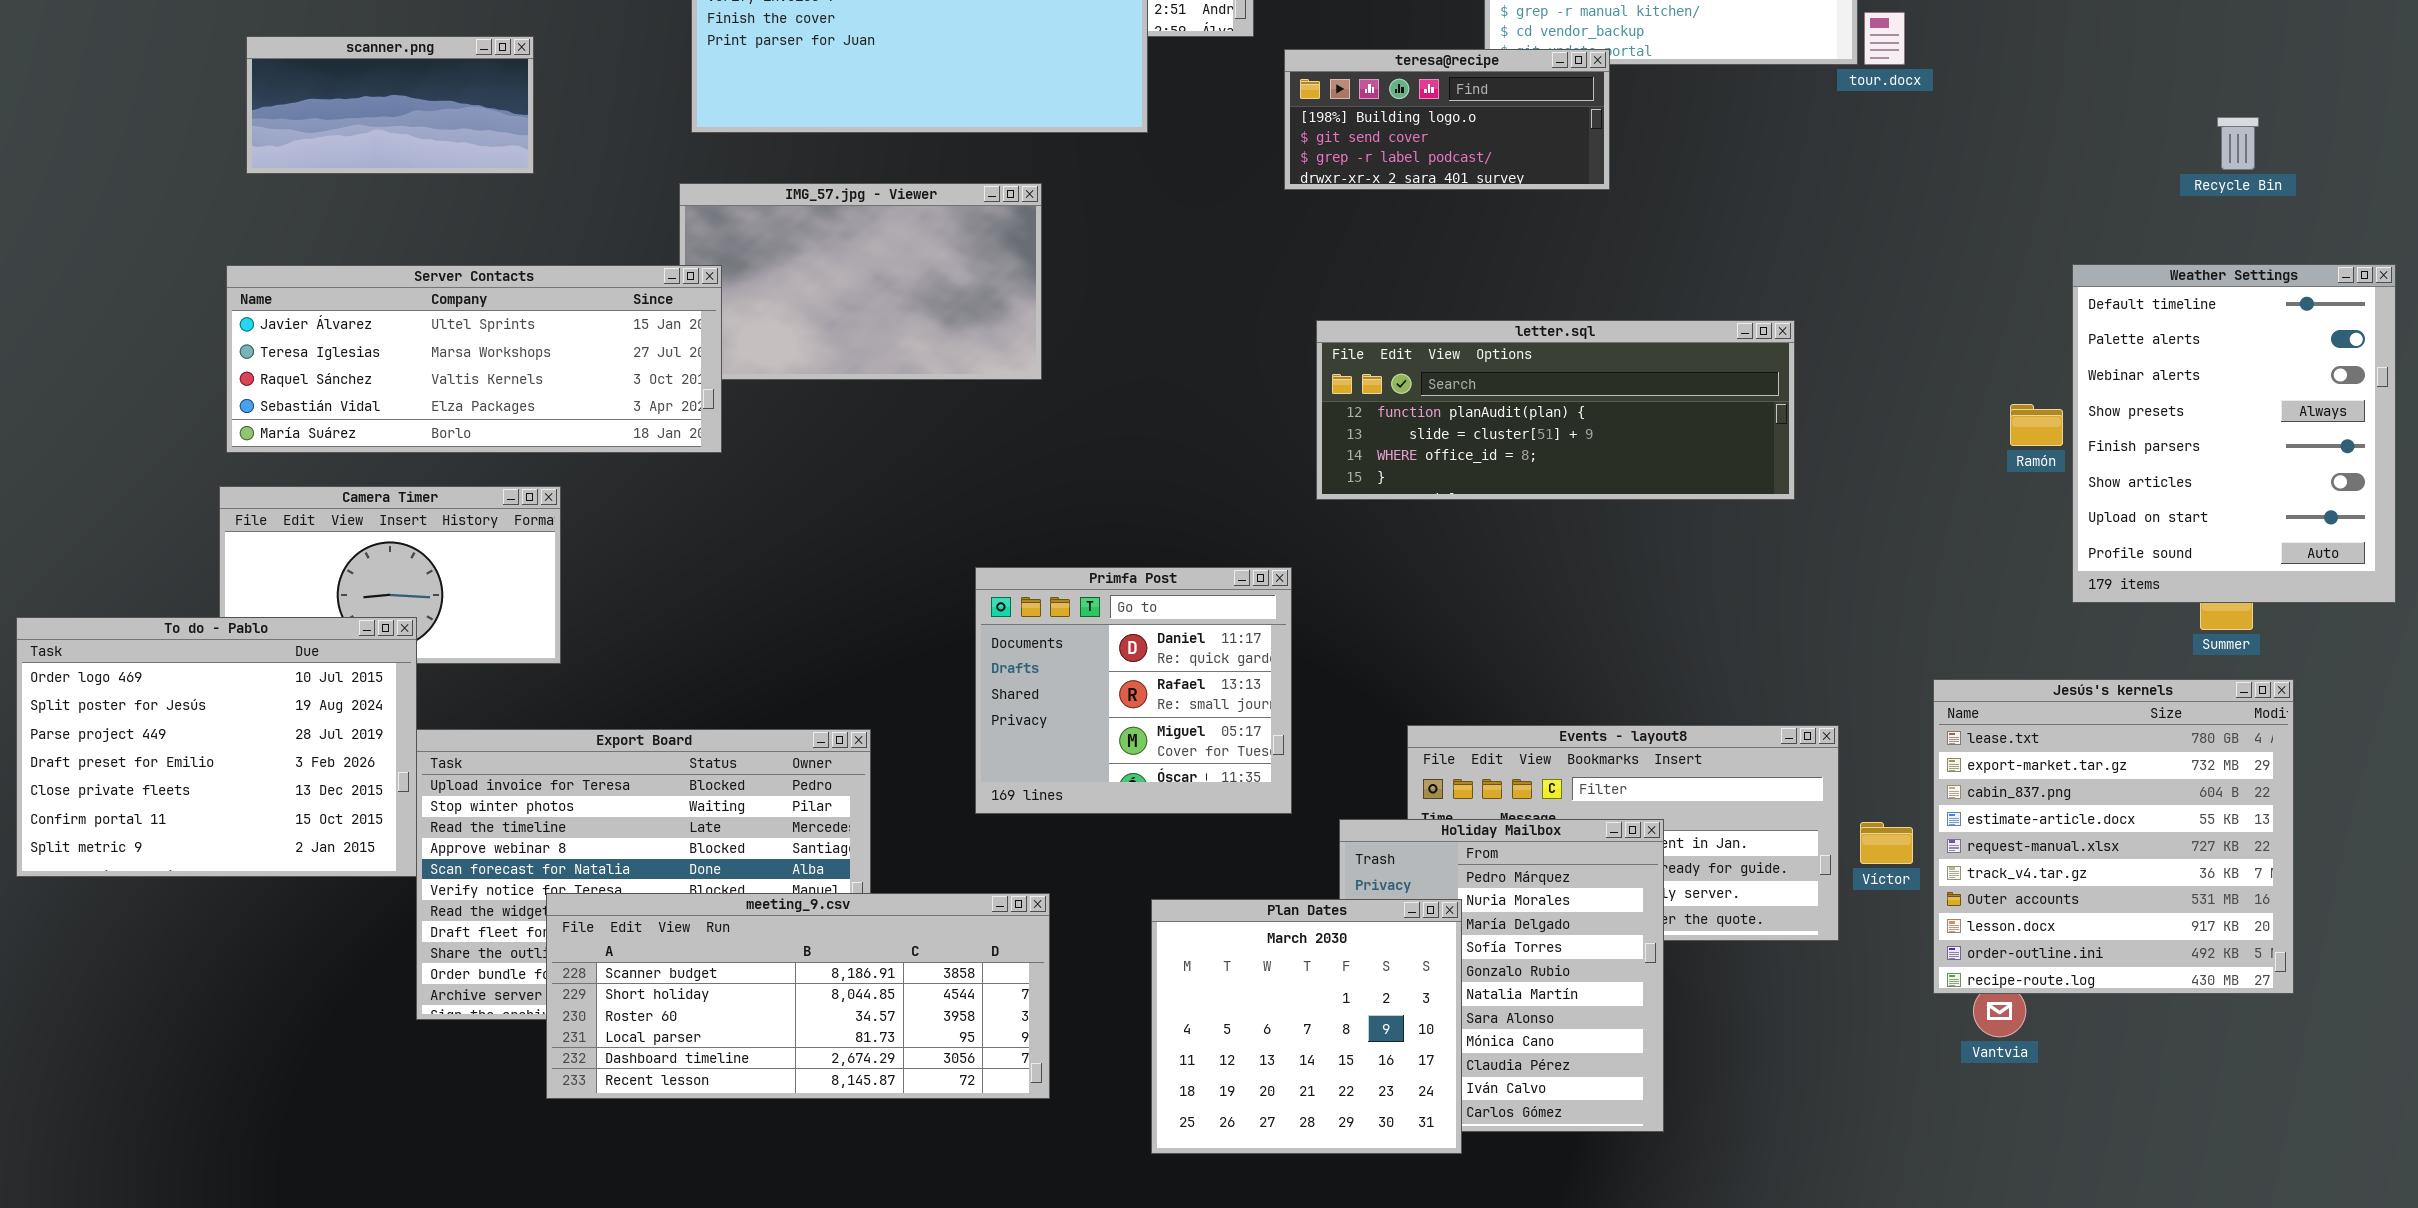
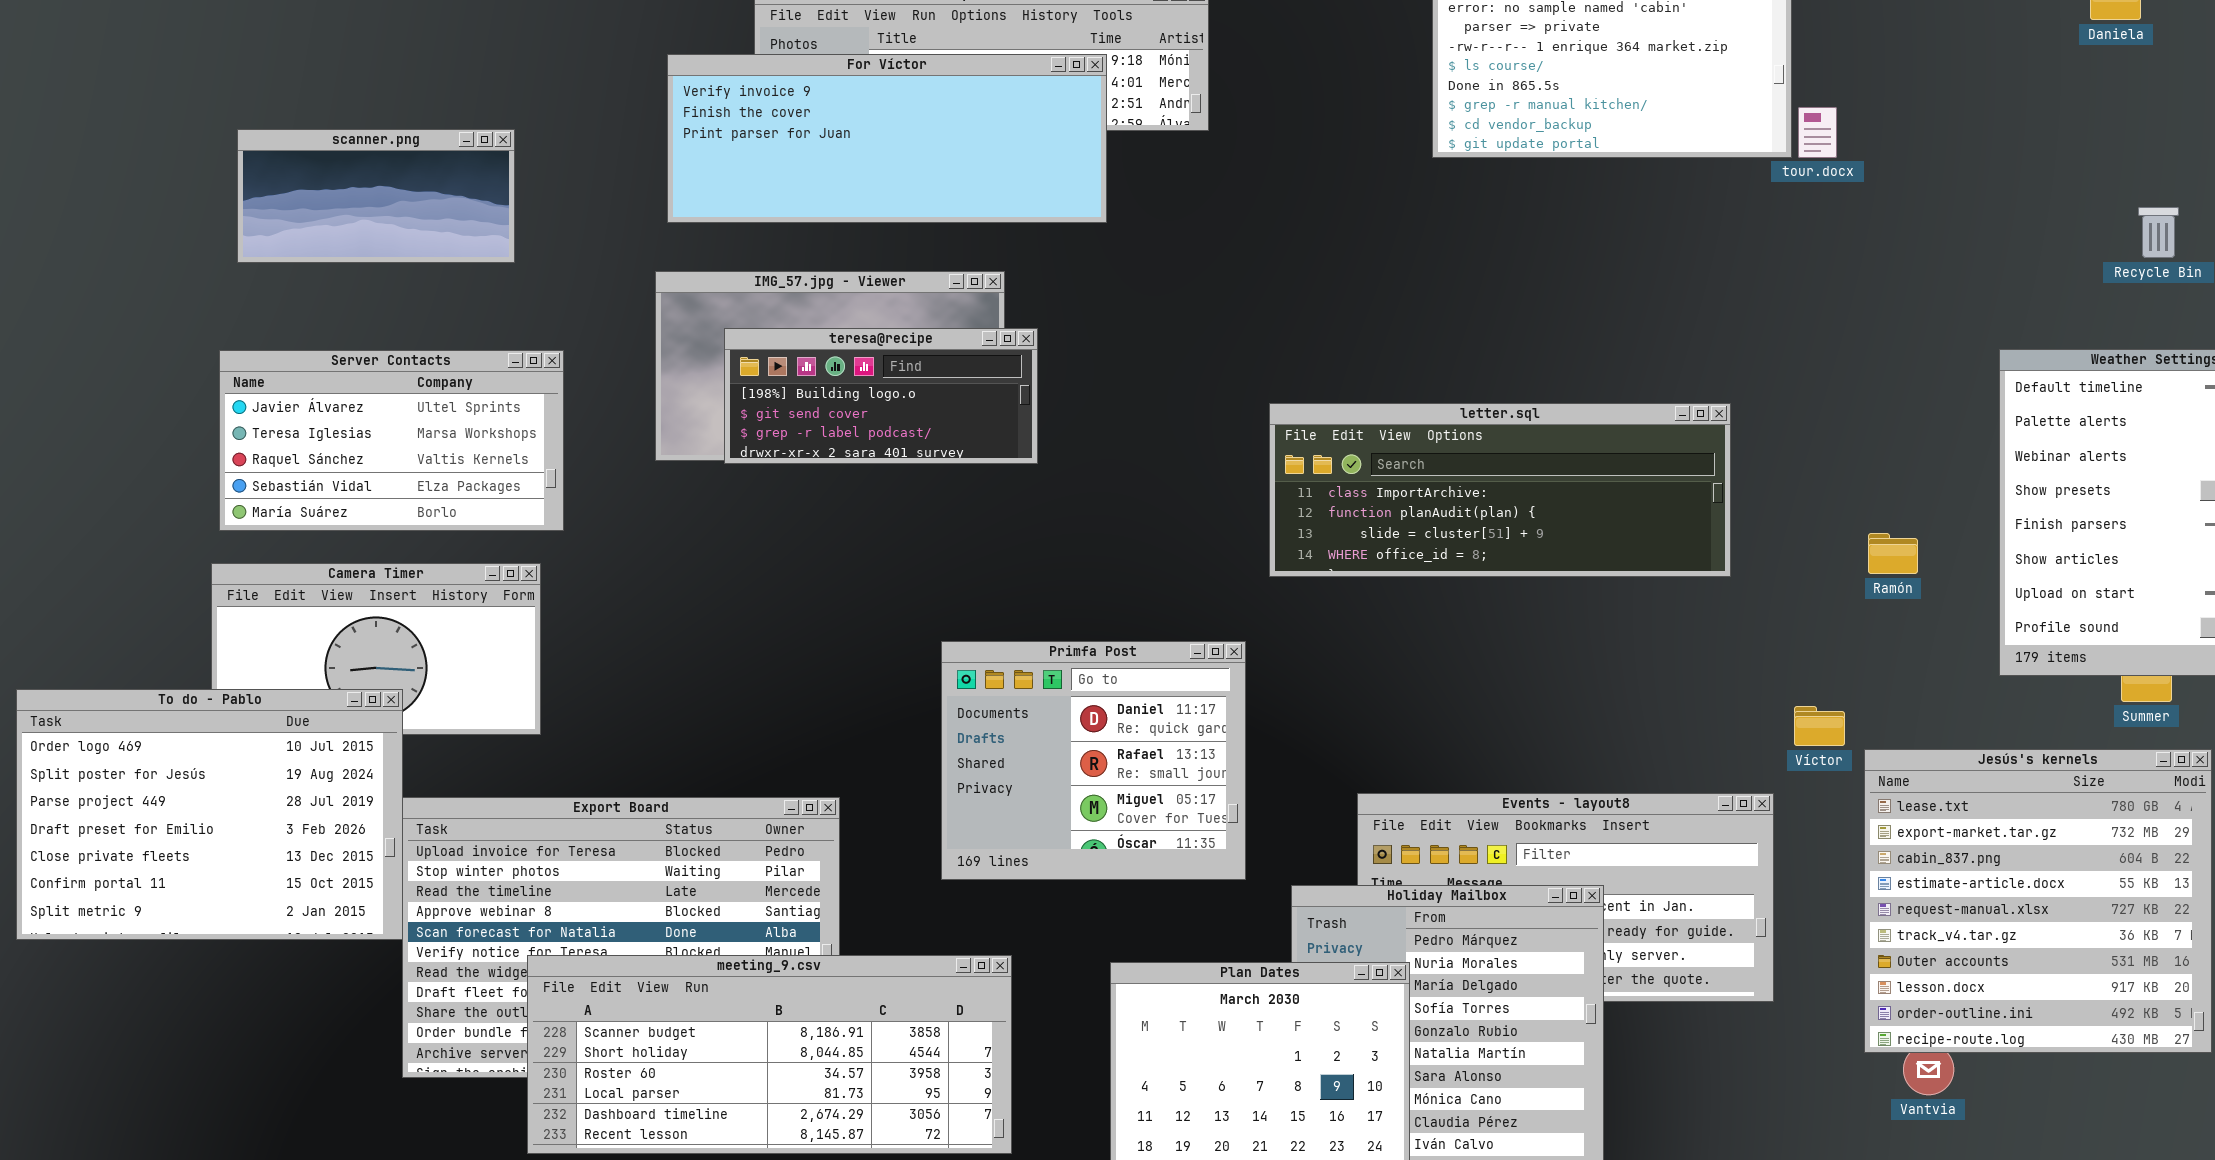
teresa@recipe: [1284,49,1610,190] -> [724,328,1038,464], moved
Server Contacts: [226,265,722,453] -> [219,350,564,531], resized
letter.sql: [1316,320,1795,500] -> [1269,403,1731,577], scrolled up 1 row
Ramón: [2010,404,2063,446] -> [1868,533,1918,574], moved
Víctor: [1860,822,1913,864] -> [1794,706,1845,746], moved

